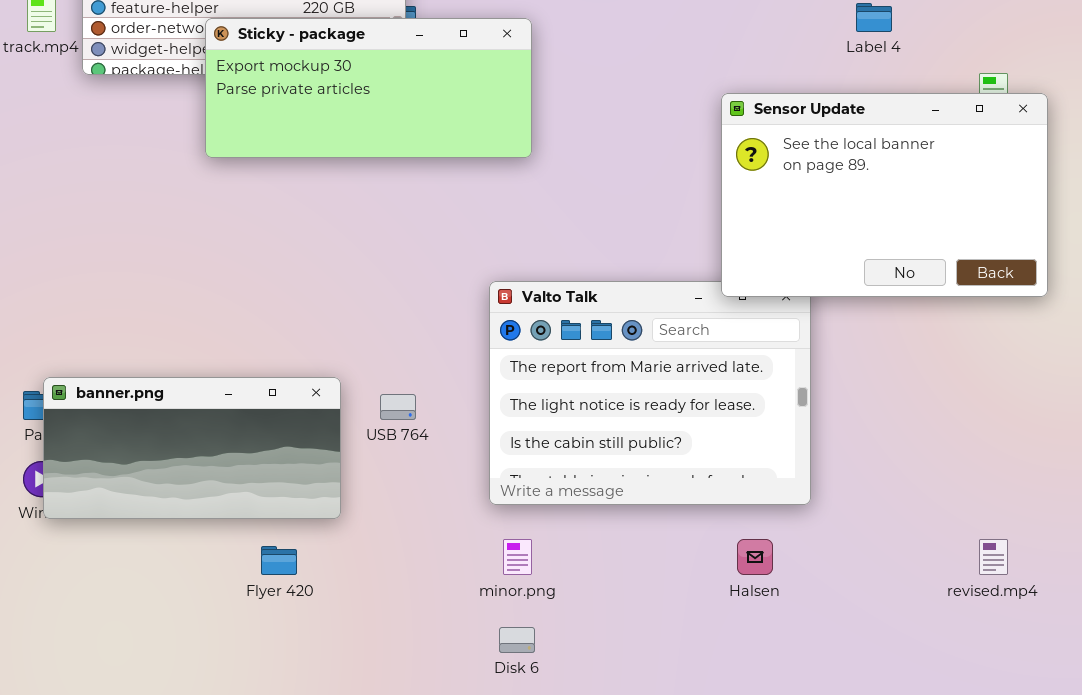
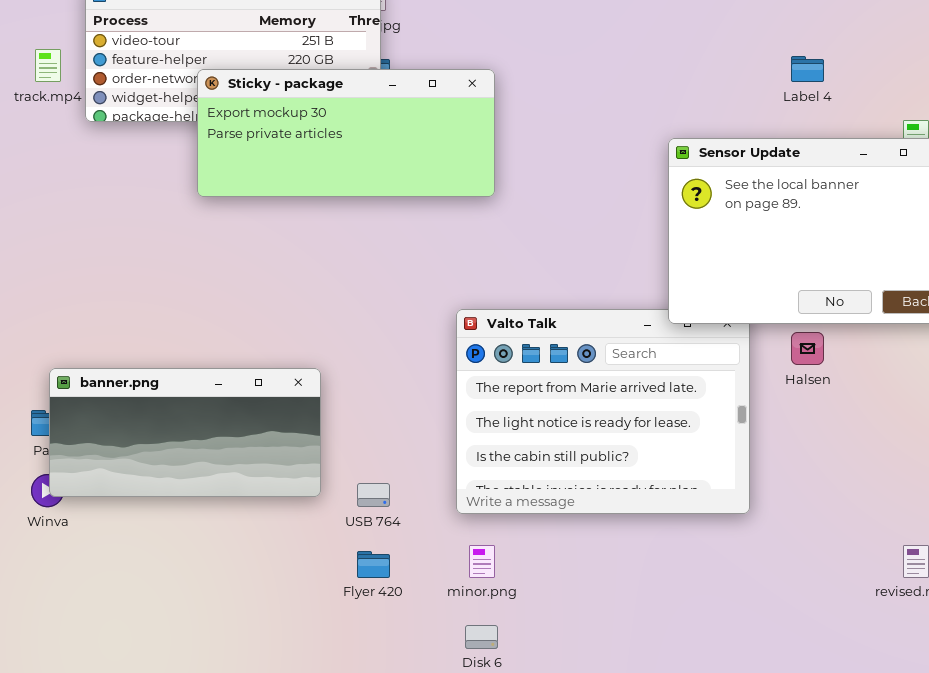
banner.png: [43,377,341,519] -> [49,368,321,497], moved
USB 764: [380,394,416,420] -> [357,483,390,507], moved
Halsen: [737,539,773,575] -> [791,332,824,365], moved
Flyer 420: [261,546,297,575] -> [357,551,390,578], moved

